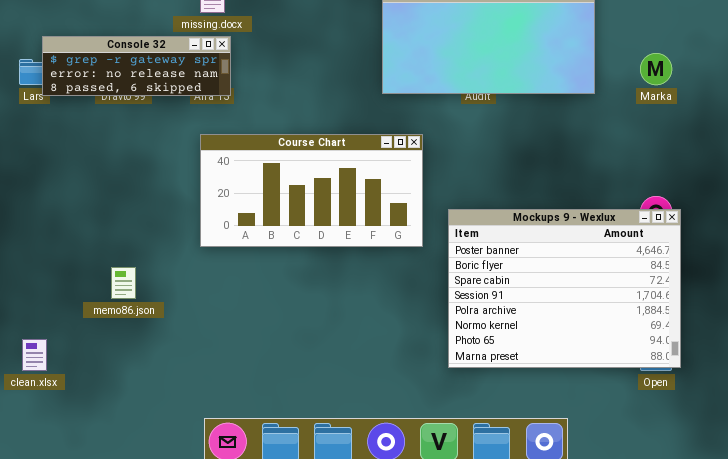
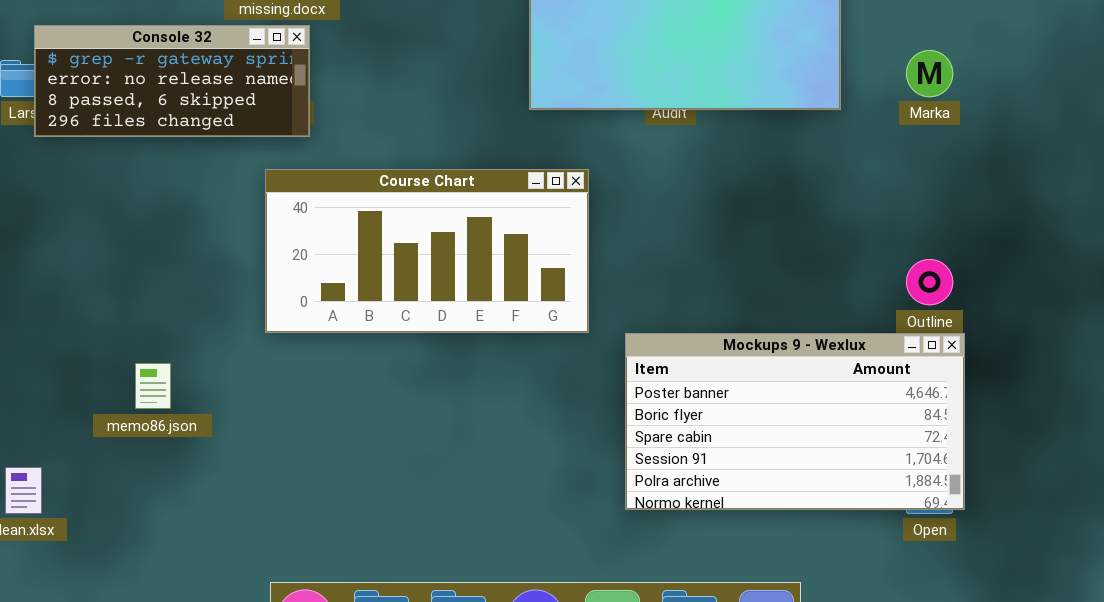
Console 32: [42,36,231,96] -> [34,25,310,137], resized
Mockups 9 - Wexlux: [448,209,681,368] -> [625,333,965,510], resized

